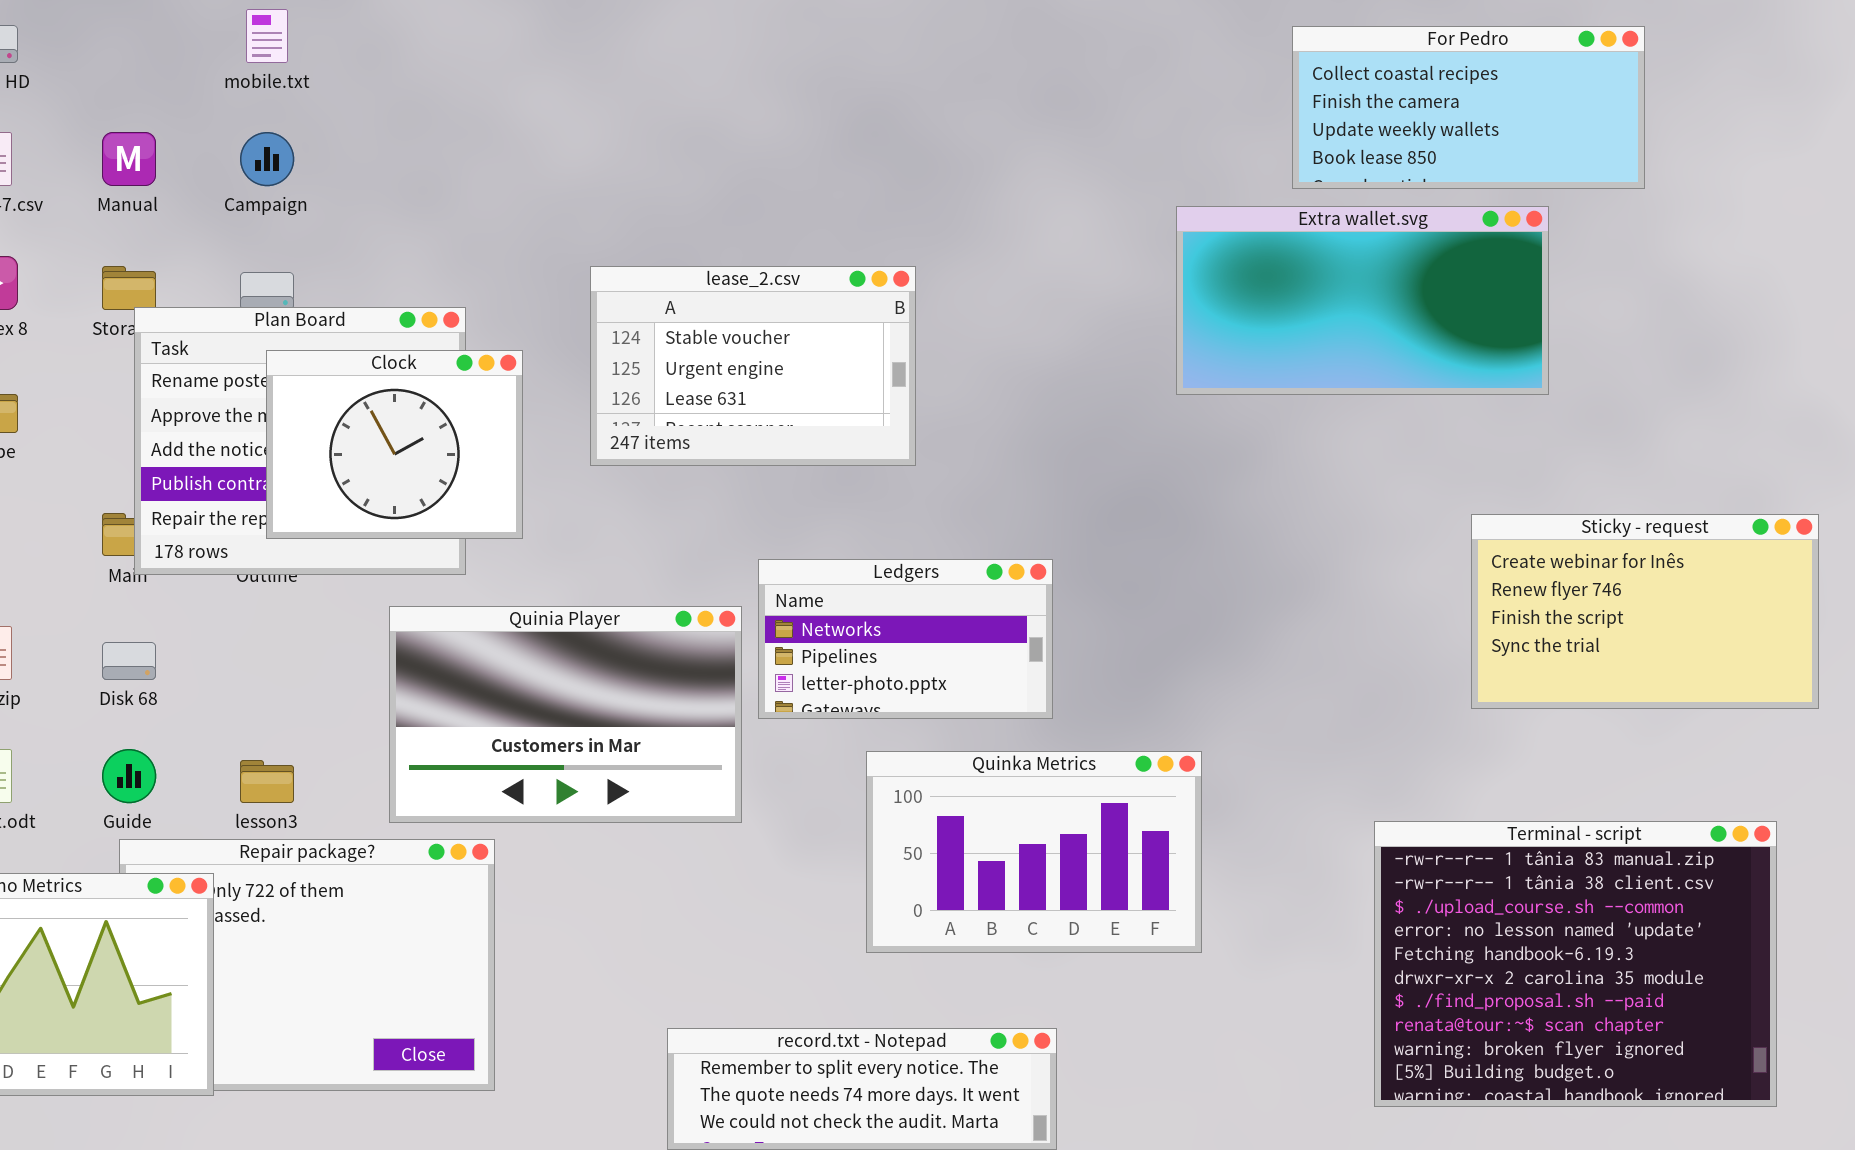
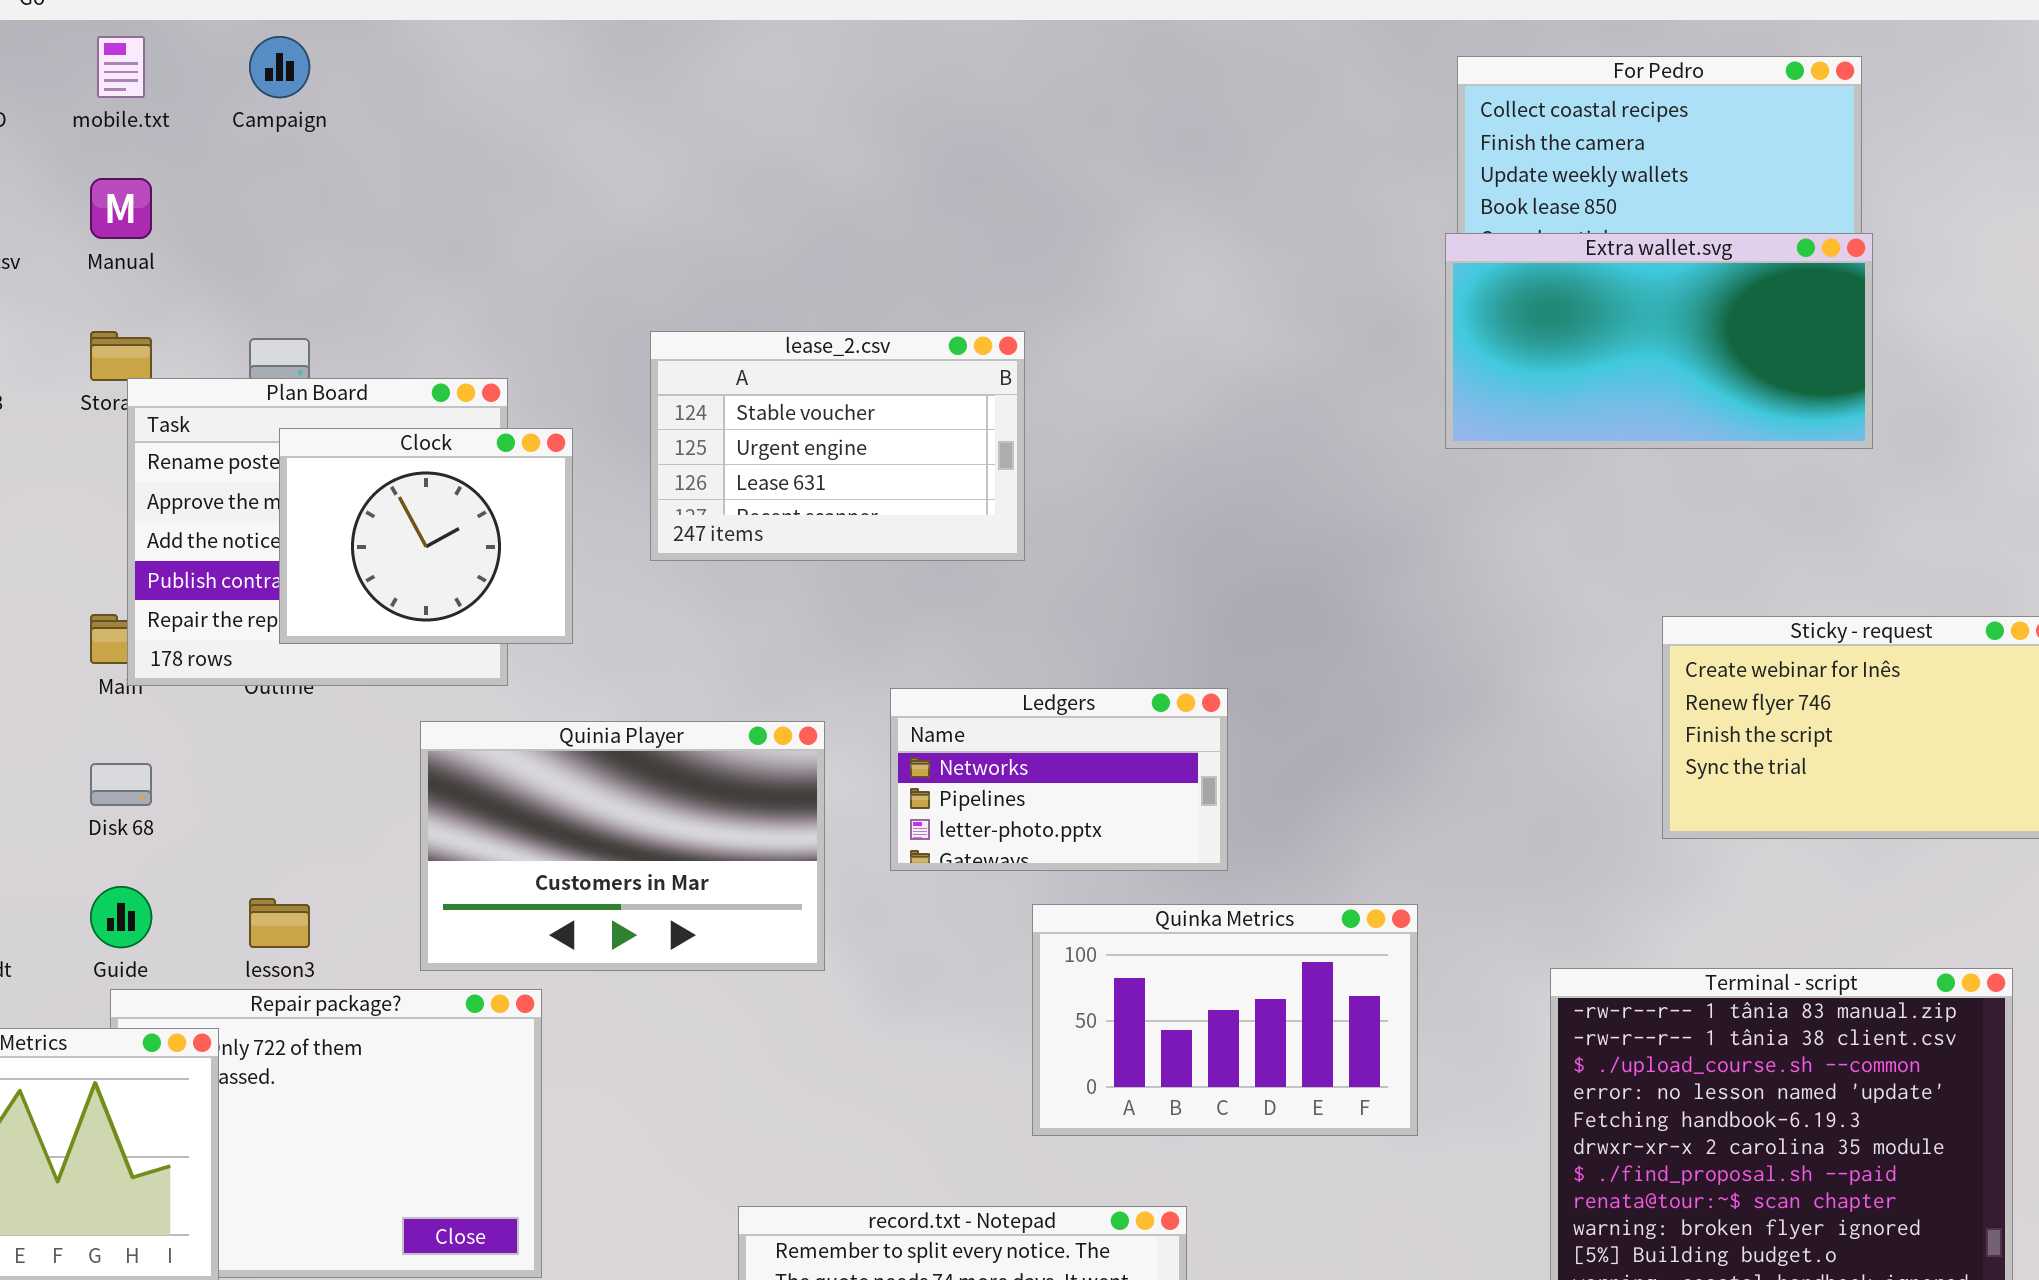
mobile.txt: [246,9,288,63] -> [97,36,145,98], moved
Campaign: [240,132,294,186] -> [249,36,310,98], moved
Extra wallet.svg: [1176,206,1549,395] -> [1445,233,1873,449], moved
Ledgers: [758,559,1053,719] -> [890,688,1228,871], moved
Quinka Metrics: [866,751,1202,953] -> [1032,904,1418,1136], moved

